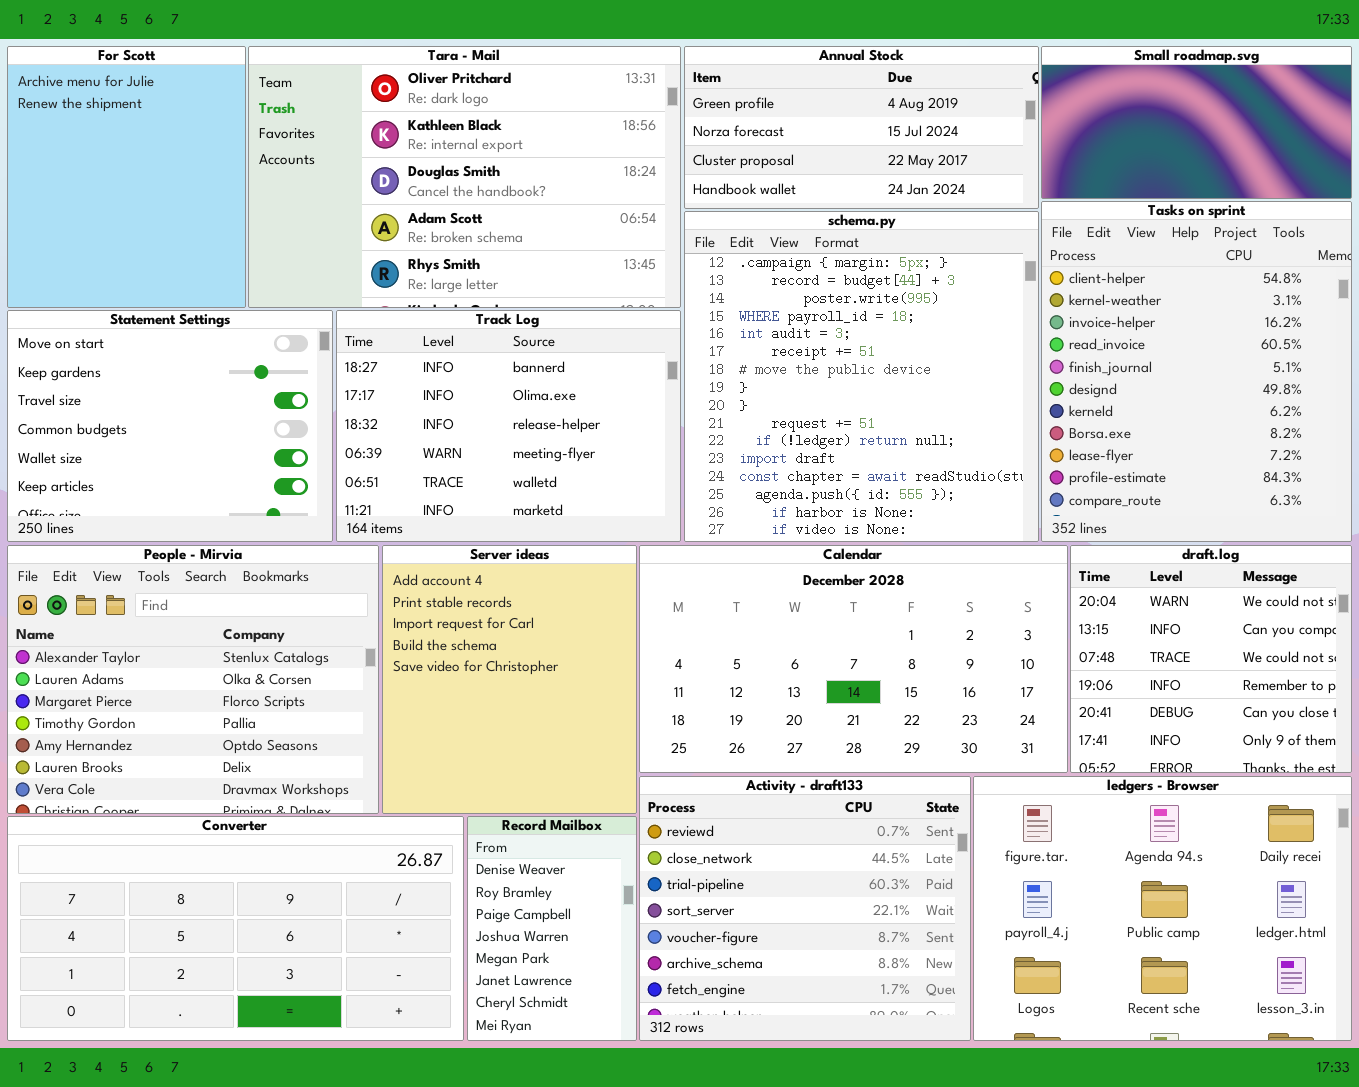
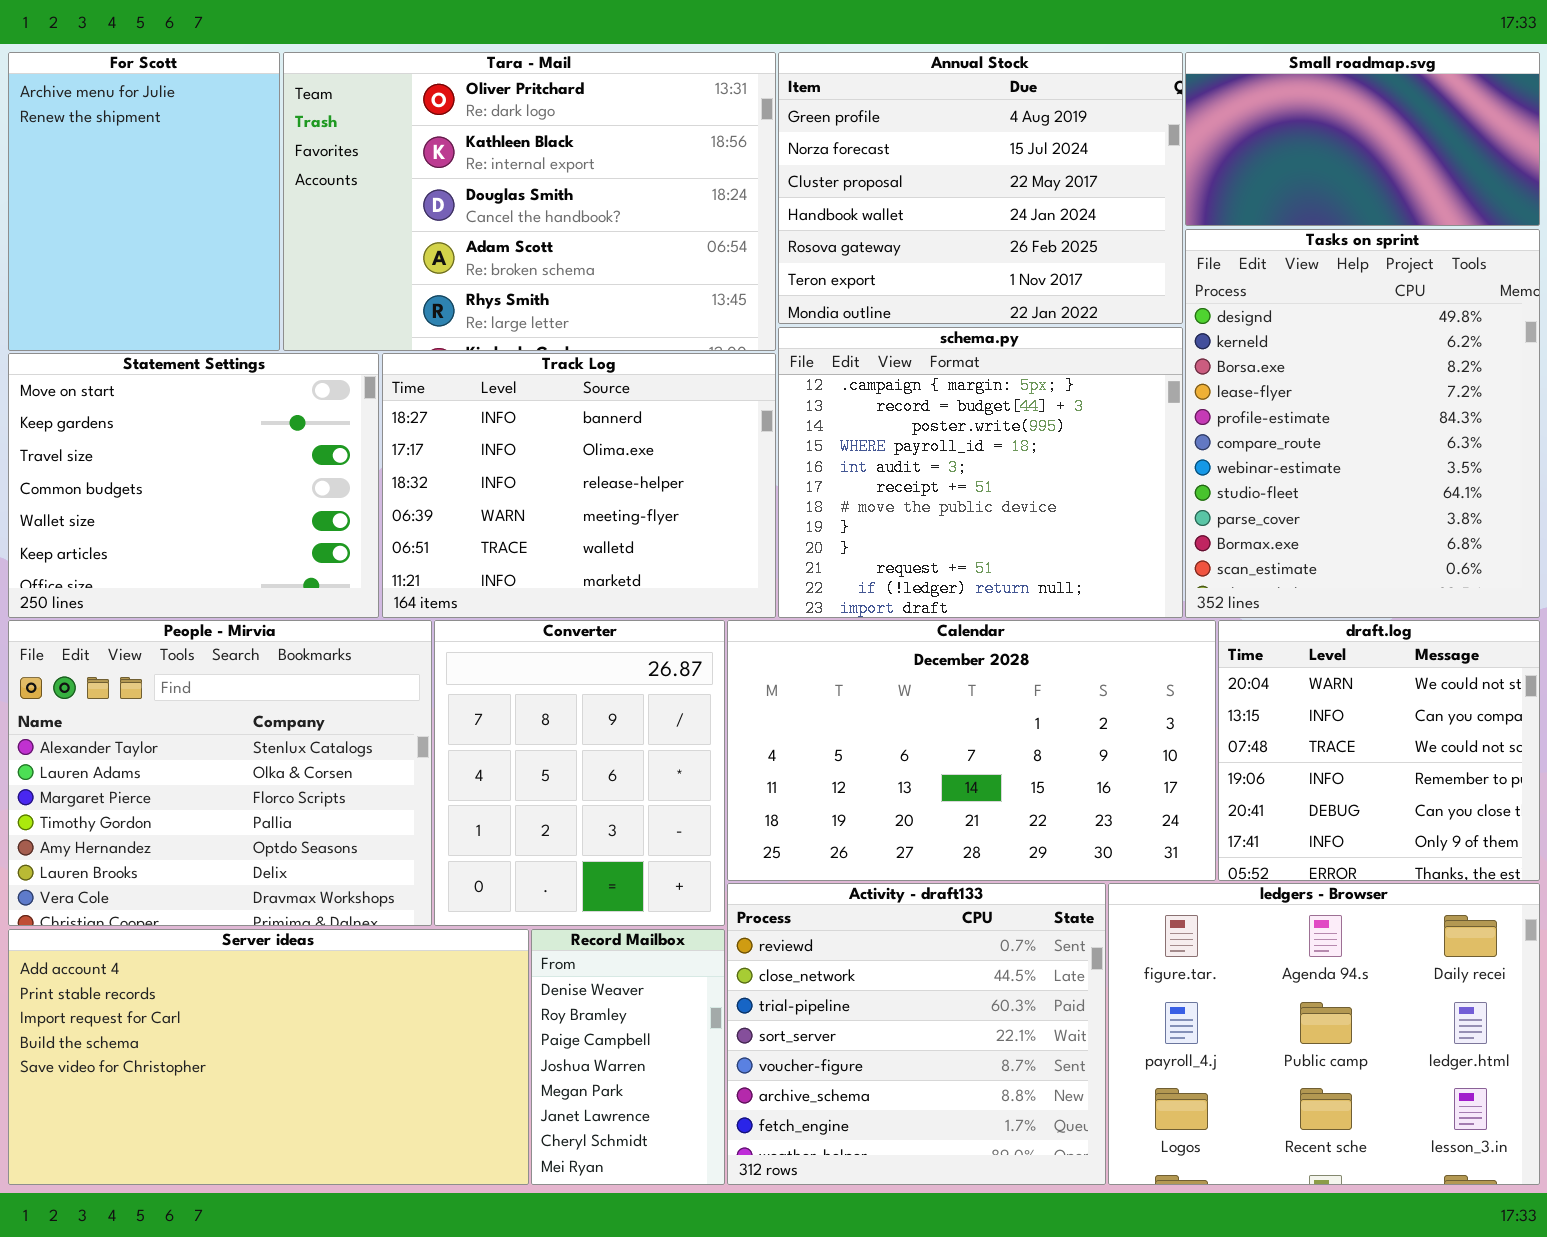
Annual Stock: [684,46,1039,209] -> [778,52,1183,324], resized
Tasks on sprint: [1041,201,1352,542] -> [1185,229,1540,618], scrolled down 5 rows
schema.py: [684,211,1039,542] -> [778,327,1183,618], resized
Server ideas: [382,545,637,814] -> [8,929,529,1185], moved, resized
Converter: [7,816,464,1041] -> [434,620,725,926], moved, resized

